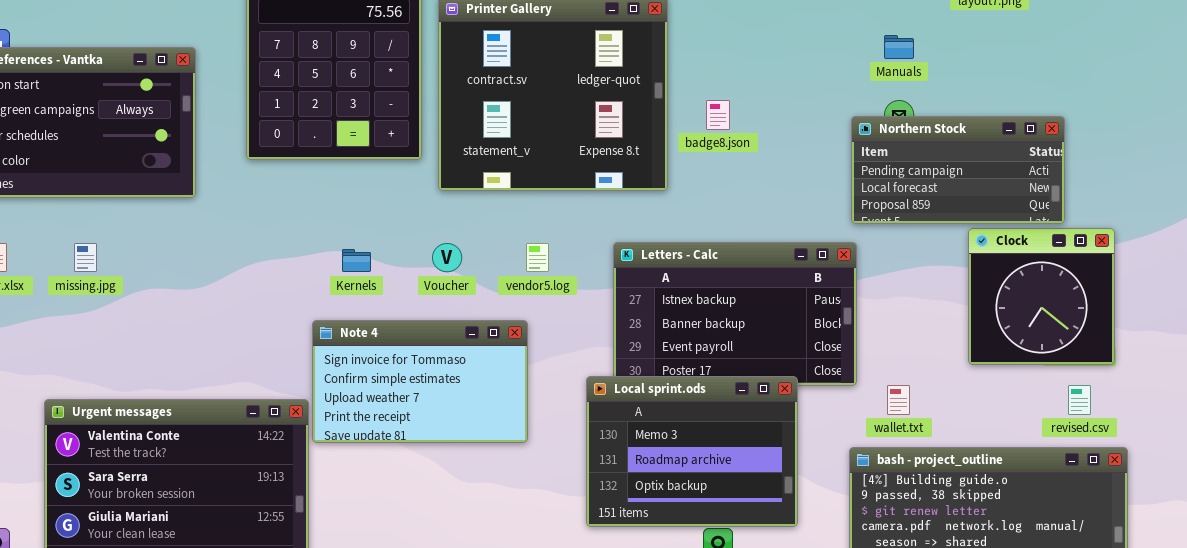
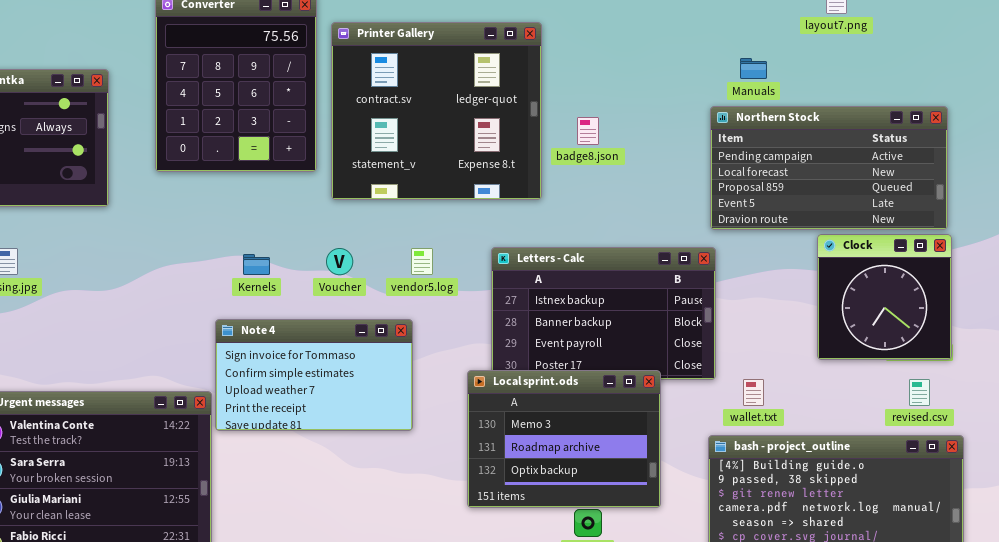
Northern Stock: [851,116,1065,224] -> [710,106,948,230], resized

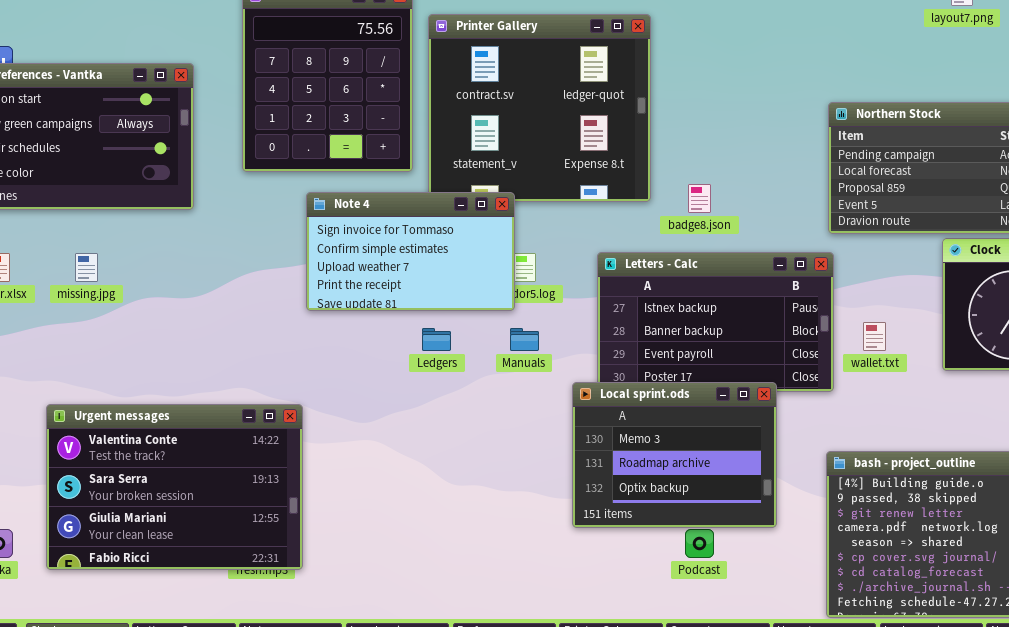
Manuals: [740,58,767,79] -> [510,328,539,351], moved
badge8.json: [577,117,599,145] -> [688,184,711,213], moved
Note 4: [215,319,413,431] -> [306,192,515,311], moved
wallet.txt: [743,379,764,406] -> [863,322,886,351], moved

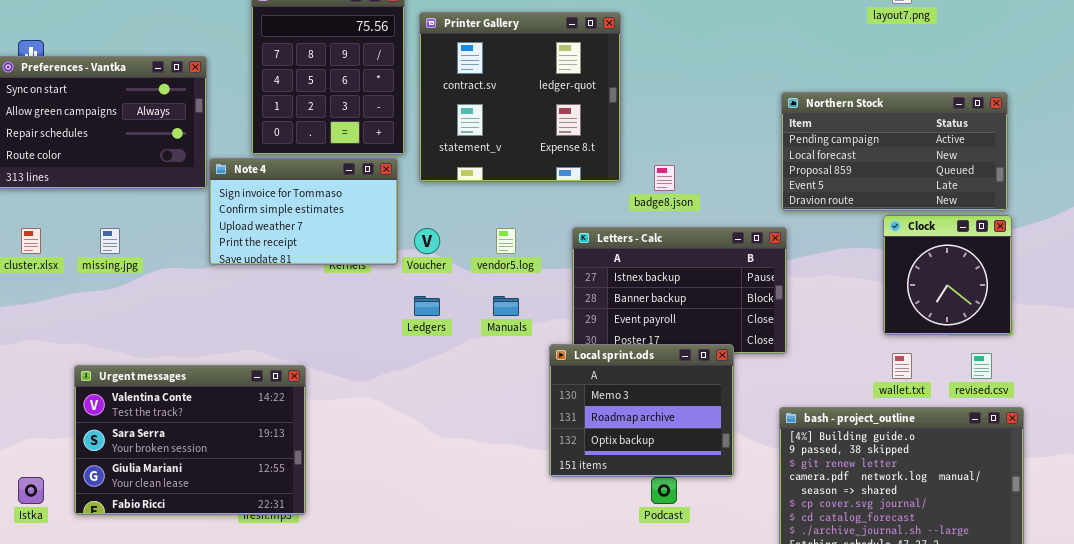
Note 4: [306,192,515,311] -> [209,158,398,265], moved
wallet.txt: [863,322,886,351] -> [892,353,912,379], moved

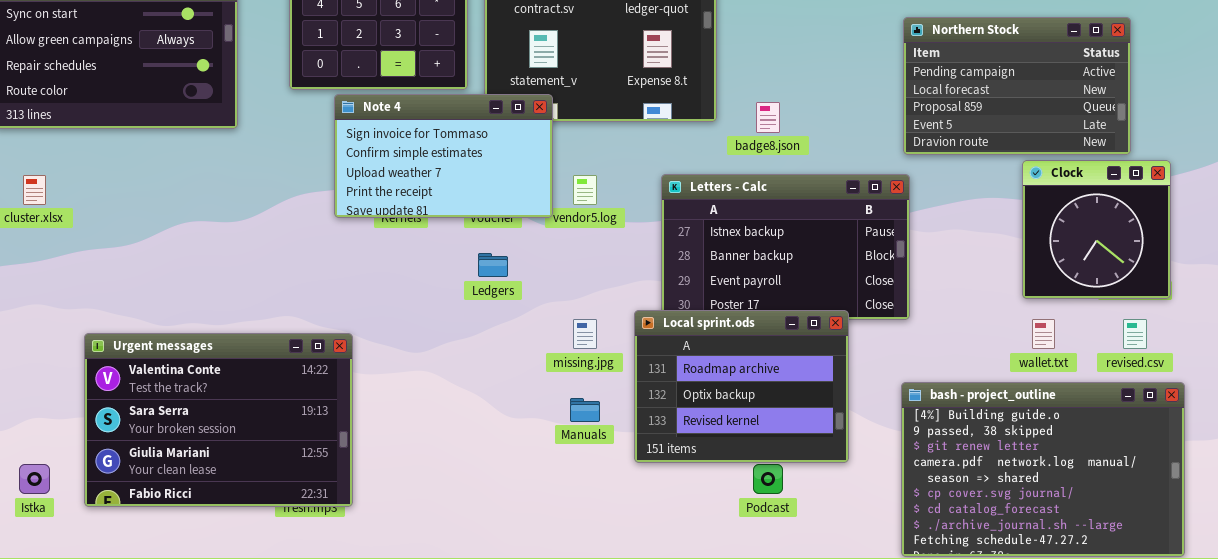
Northern Stock: [781,92,1008,211] -> [903,17,1131,155], resized
Note 4: [209,158,398,265] -> [334,94,553,218], moved
missing.jpg: [100,228,120,254] -> [573,319,597,349], moved
Manuals: [493,296,519,316] -> [570,398,600,422], moved
Local sprint.ods: [549,344,734,477] -> [634,310,849,463], scrolled down 1 row

